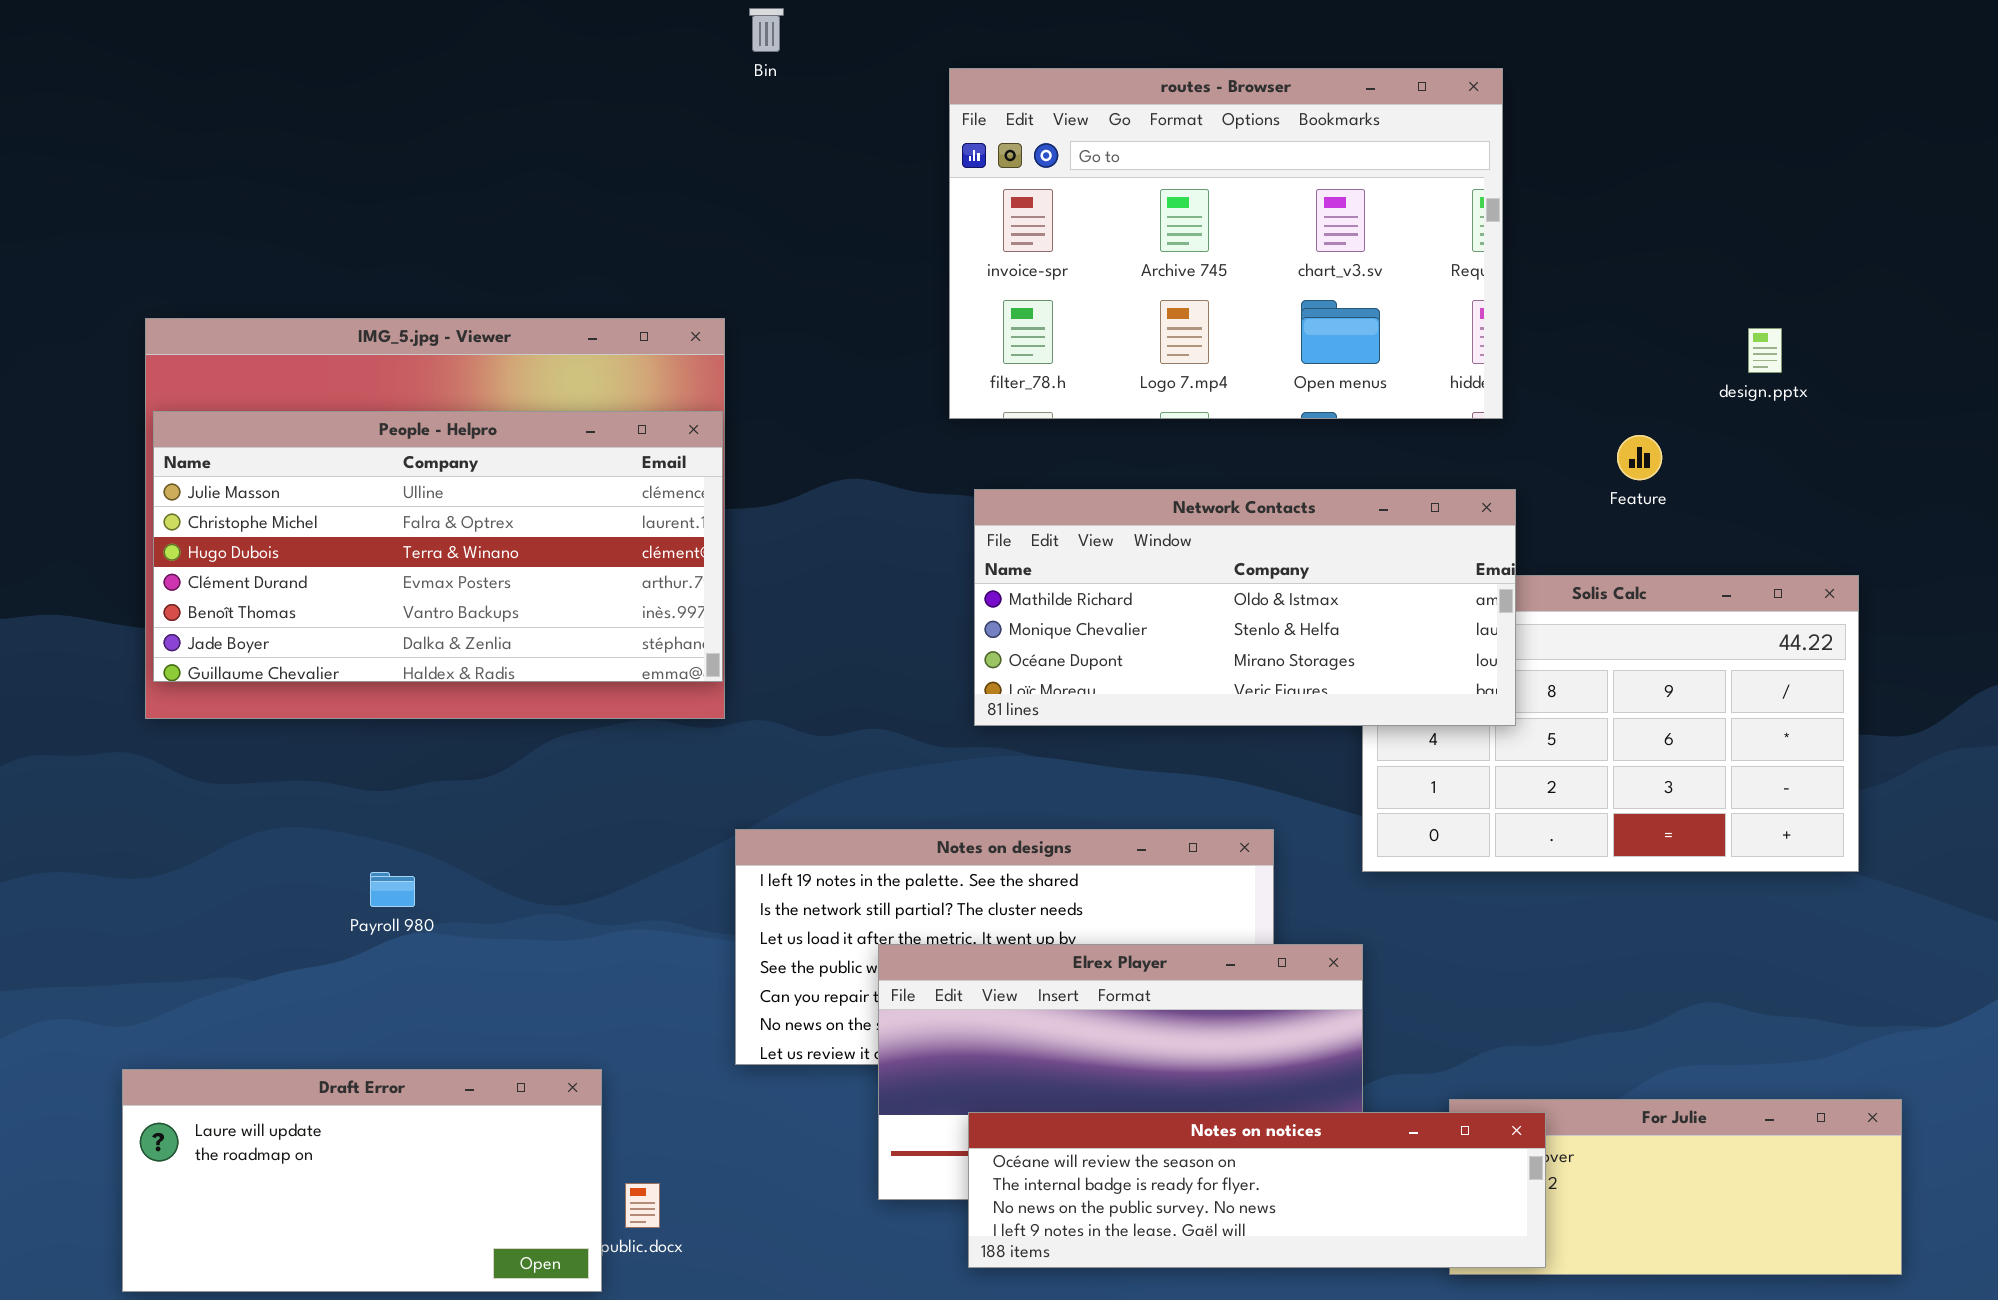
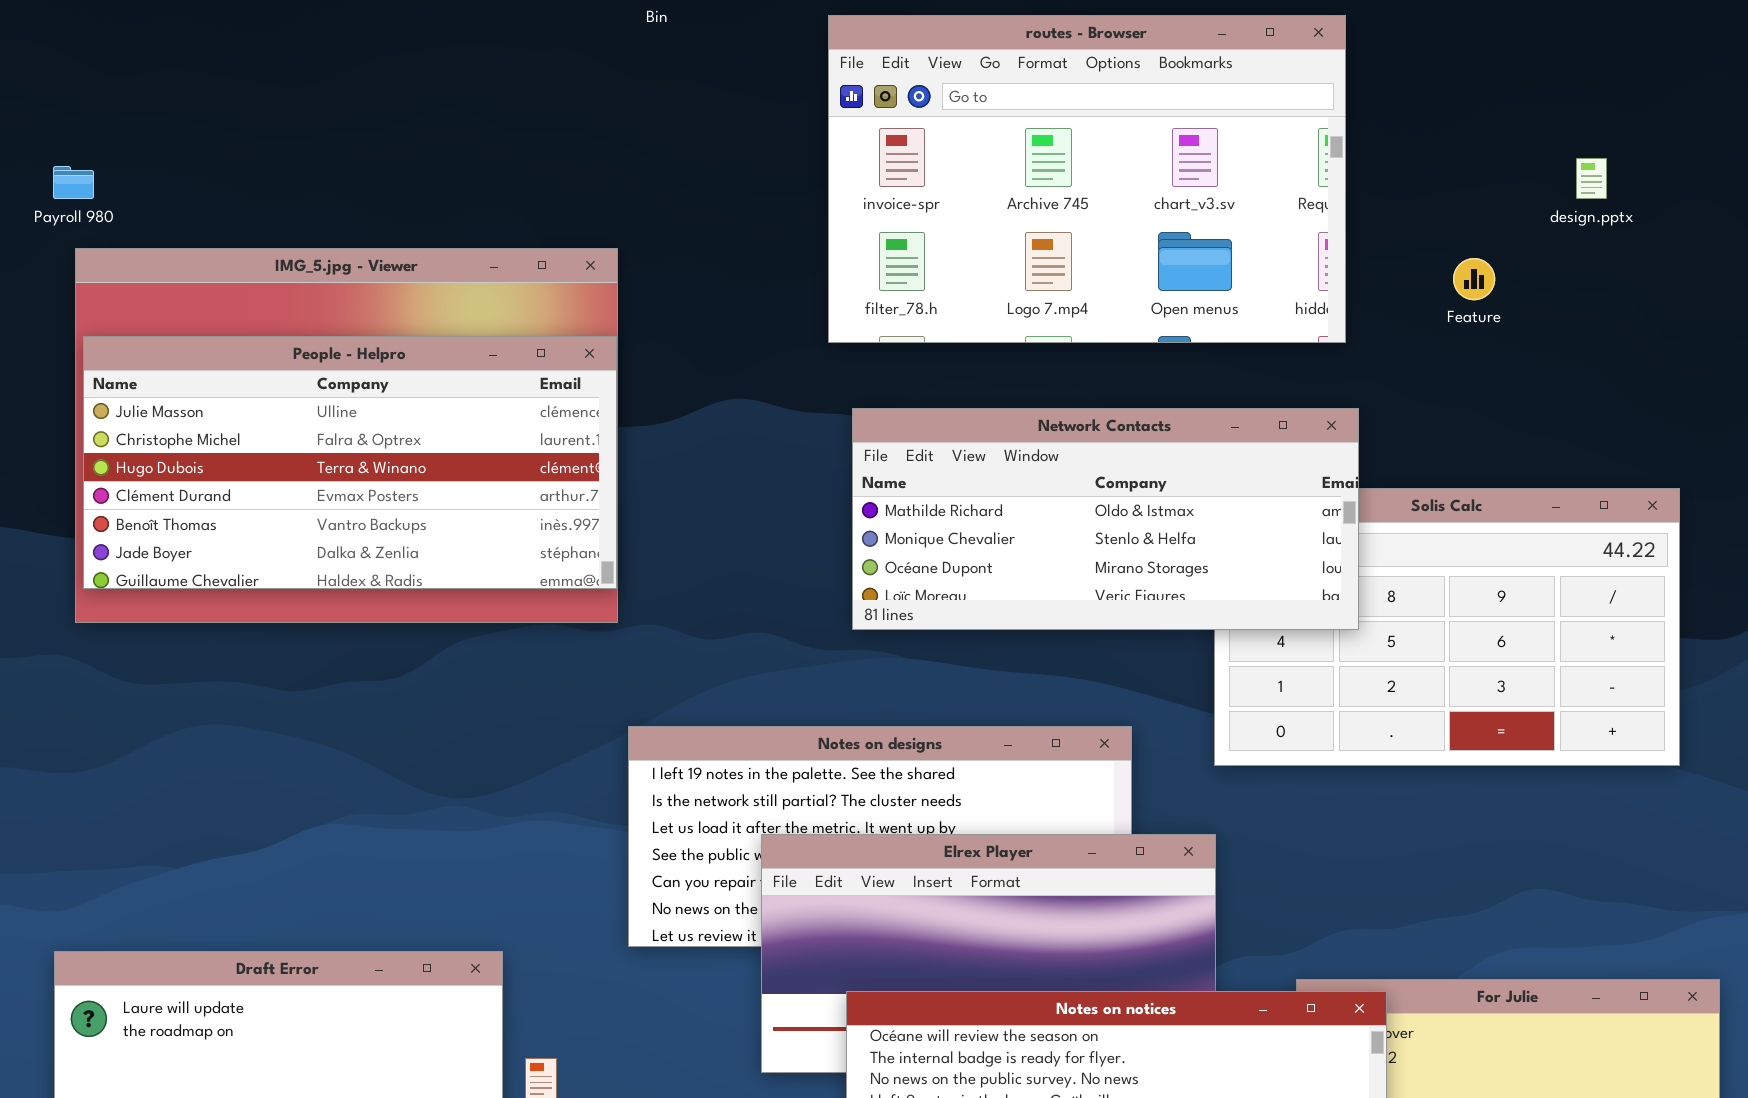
design.pptx: [1748,328,1782,373] -> [1576,158,1607,199], moved
Feature: [1617,435,1662,480] -> [1453,258,1495,300], moved
Payroll 980: [370,872,415,907] -> [53,166,94,199], moved

